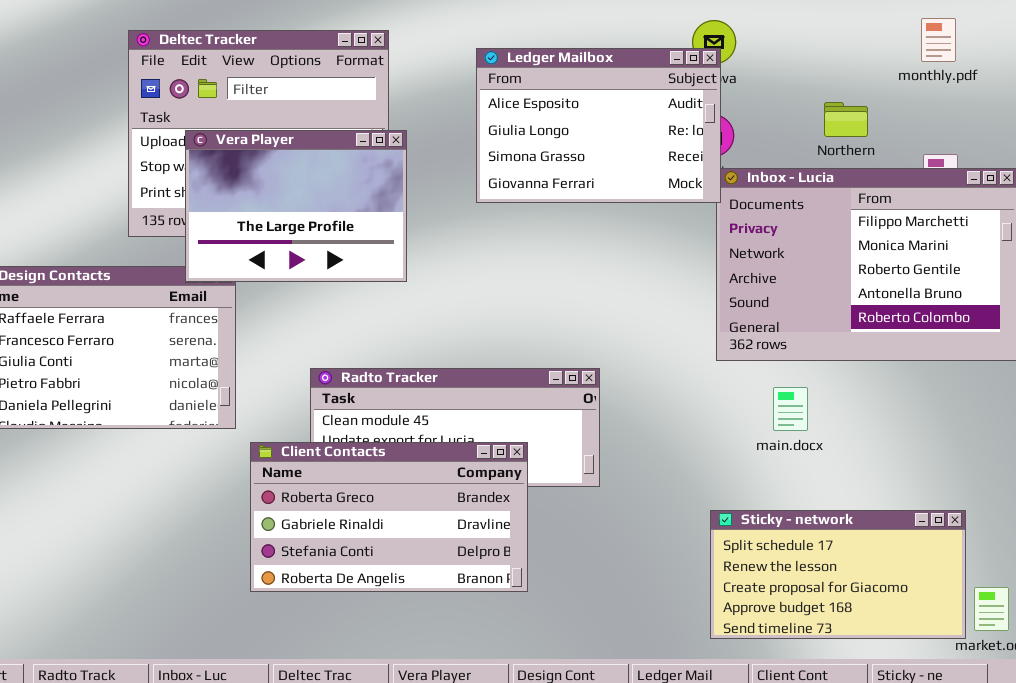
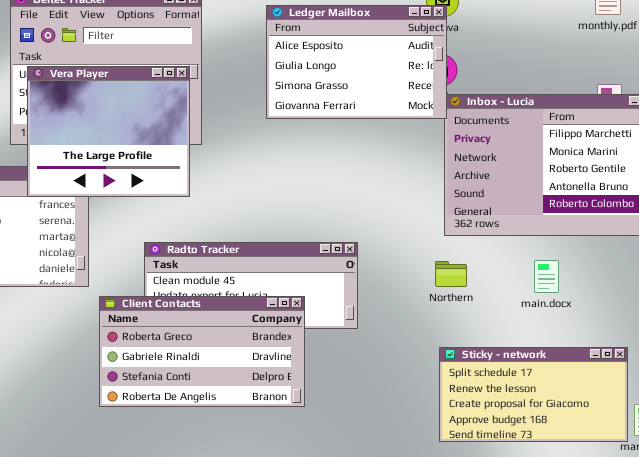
Northern: [824,102,868,137] -> [435,261,467,287], moved
Vera Player: [185,130,407,282] -> [27,66,190,197], moved, resized
main.docx: [773,387,808,431] -> [534,260,559,293], moved

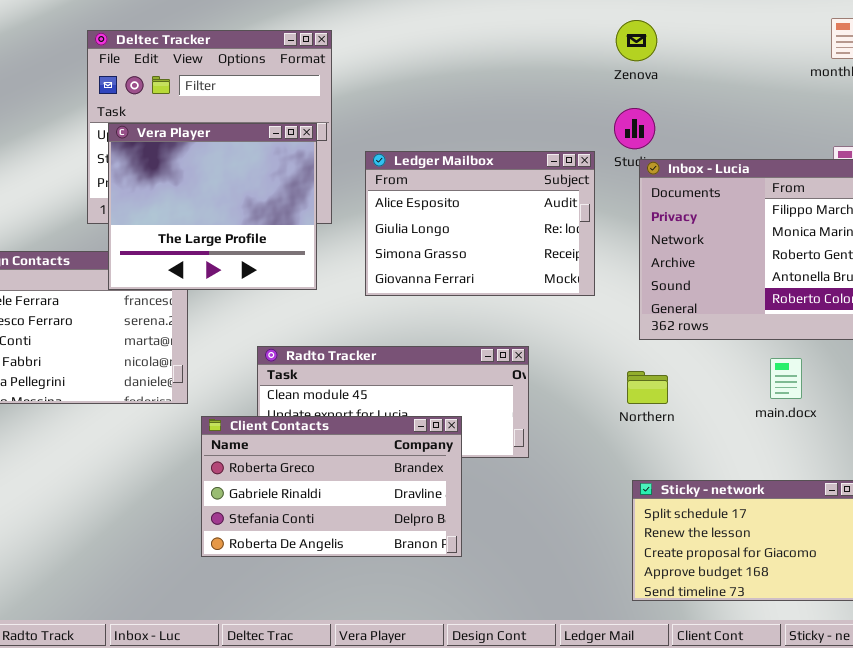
Ledger Mailbox: [266,5,447,119] -> [365,151,595,296], moved
main.docx: [534,260,559,293] -> [770,358,802,399], moved

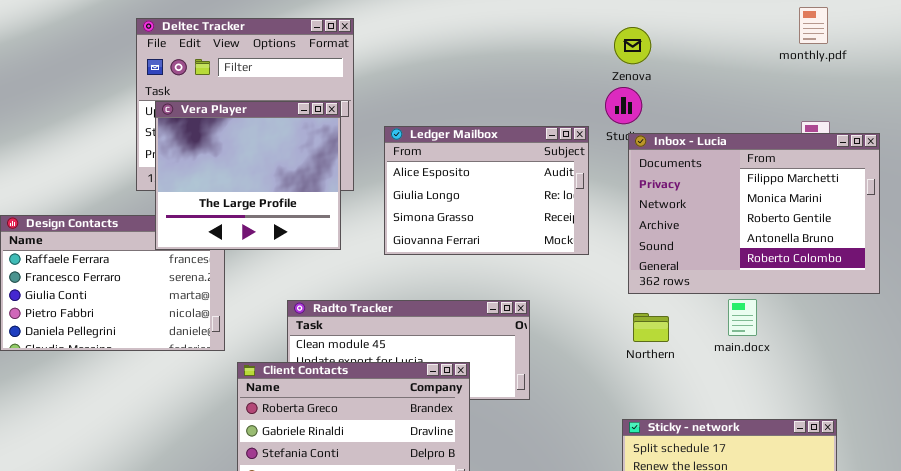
Zenova: [616,20,657,61] -> [614,27,651,64], moved
main.docx: [770,358,802,399] -> [728,299,757,336], moved
Northern: [627,371,668,404] -> [633,313,669,342], moved

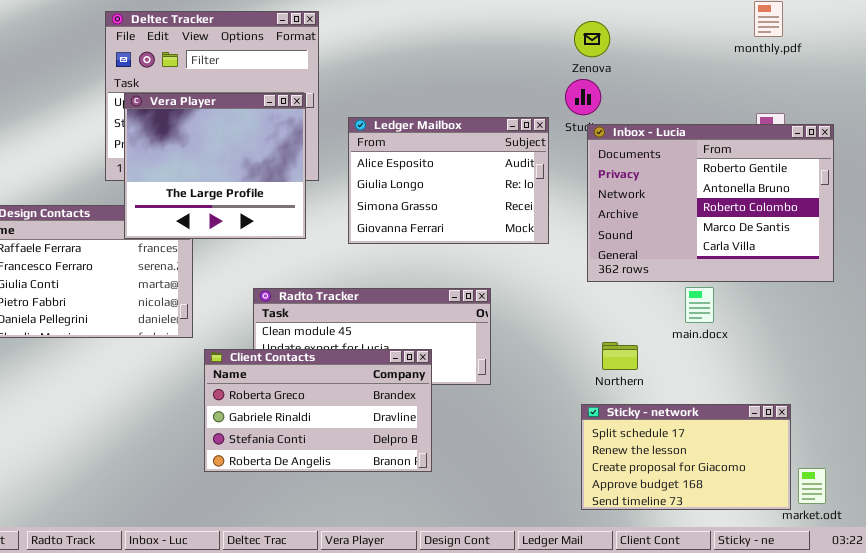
Inbox - Lucia: [628,133,880,294] -> [587,124,834,282], scrolled down 2 rows
Northern: [633,313,669,342] -> [602,342,638,370], moved

